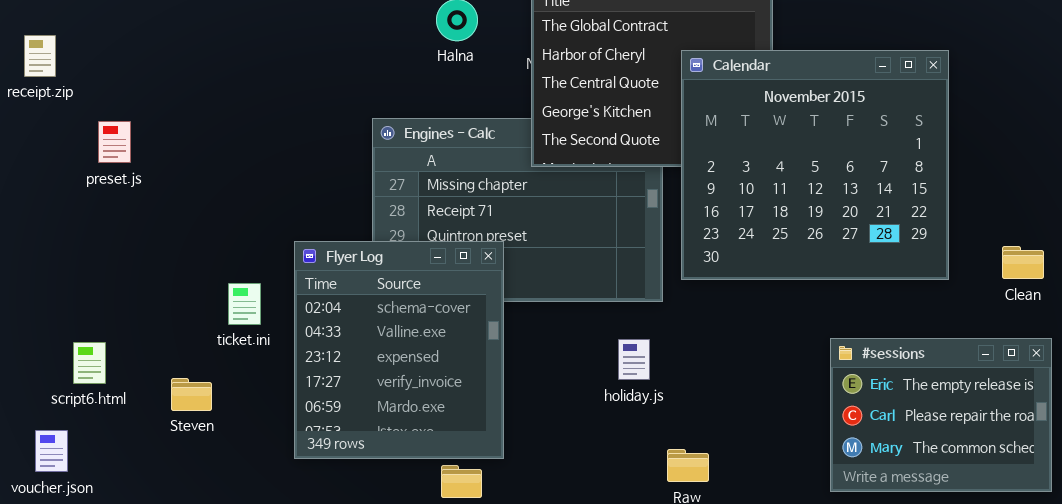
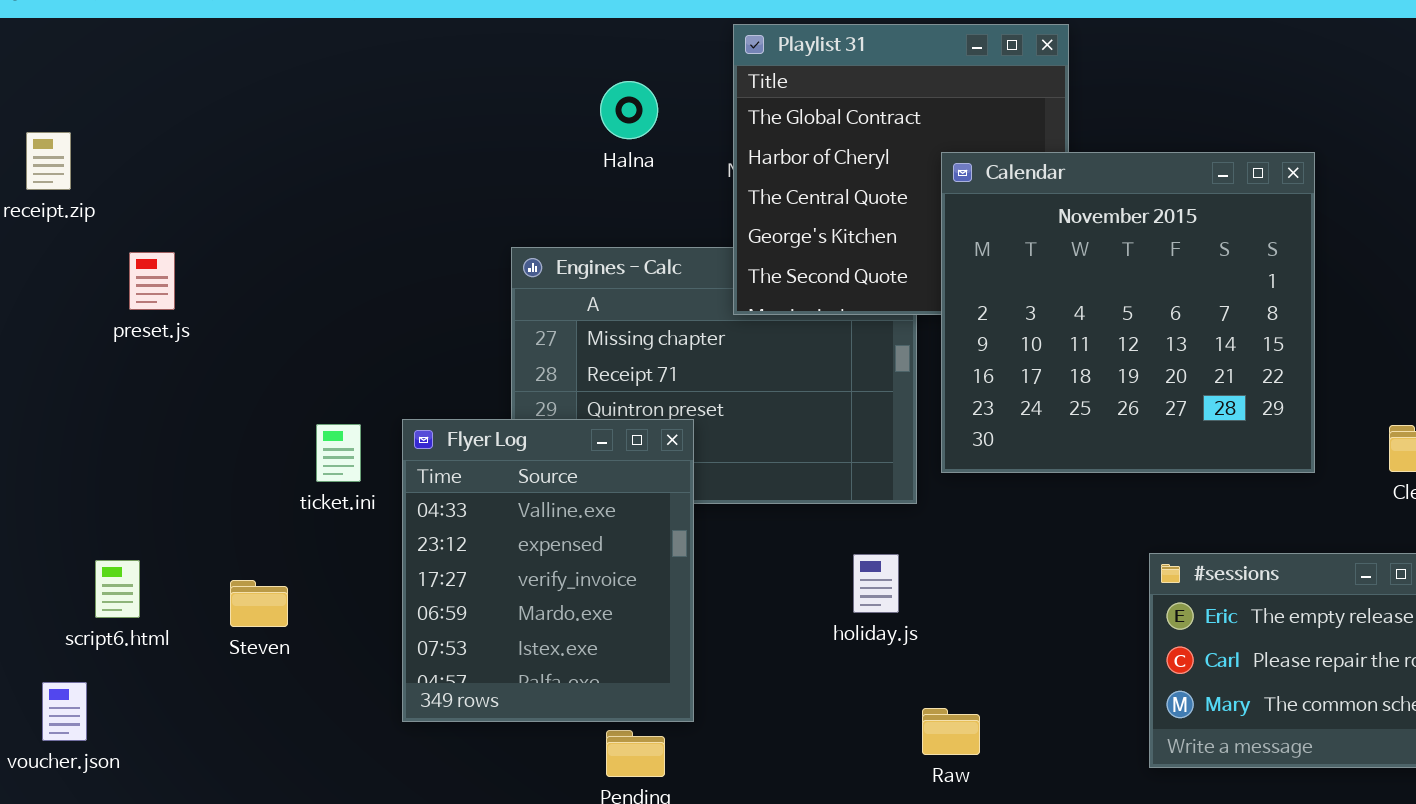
Flyer Log: [294,241,504,459] -> [402,419,694,722], scrolled down 1 row
ticket.ini: [228,283,261,325] -> [316,424,361,482], moved
Steven: [171,378,212,411] -> [230,580,288,627], moved

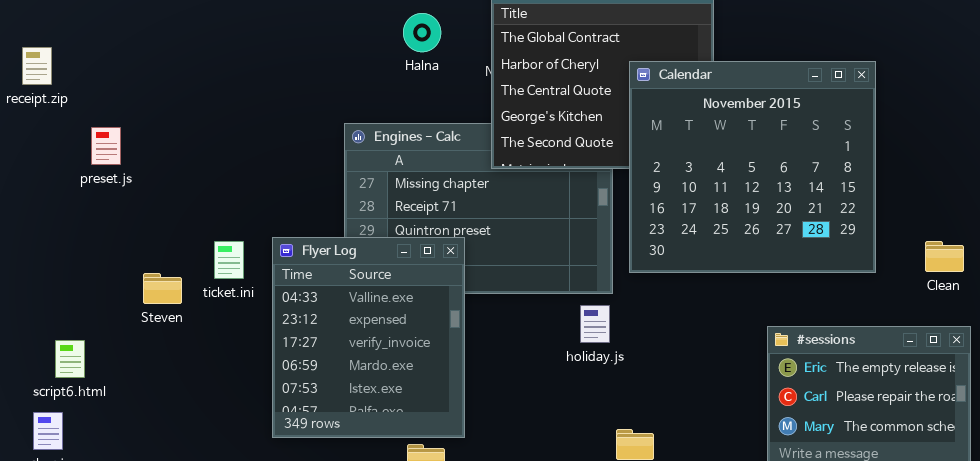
holiday.js: [853,554,899,613] -> [580,305,610,343], moved
script6.html: [95,560,140,618] -> [55,340,85,378], moved
Steven: [230,580,288,627] -> [143,273,182,304], moved

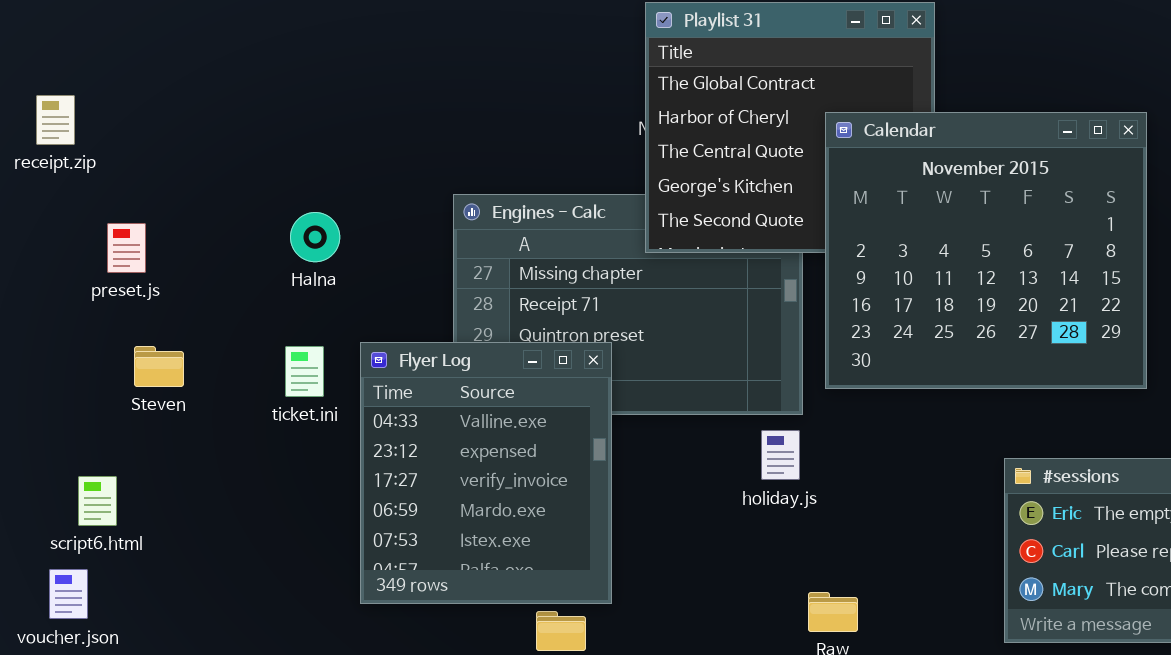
Halna: [403,13,441,52] -> [290,212,340,262], moved
preset.js: [91,127,121,165] -> [107,223,146,273], moved
Steven: [143,273,182,304] -> [134,346,184,387], moved

